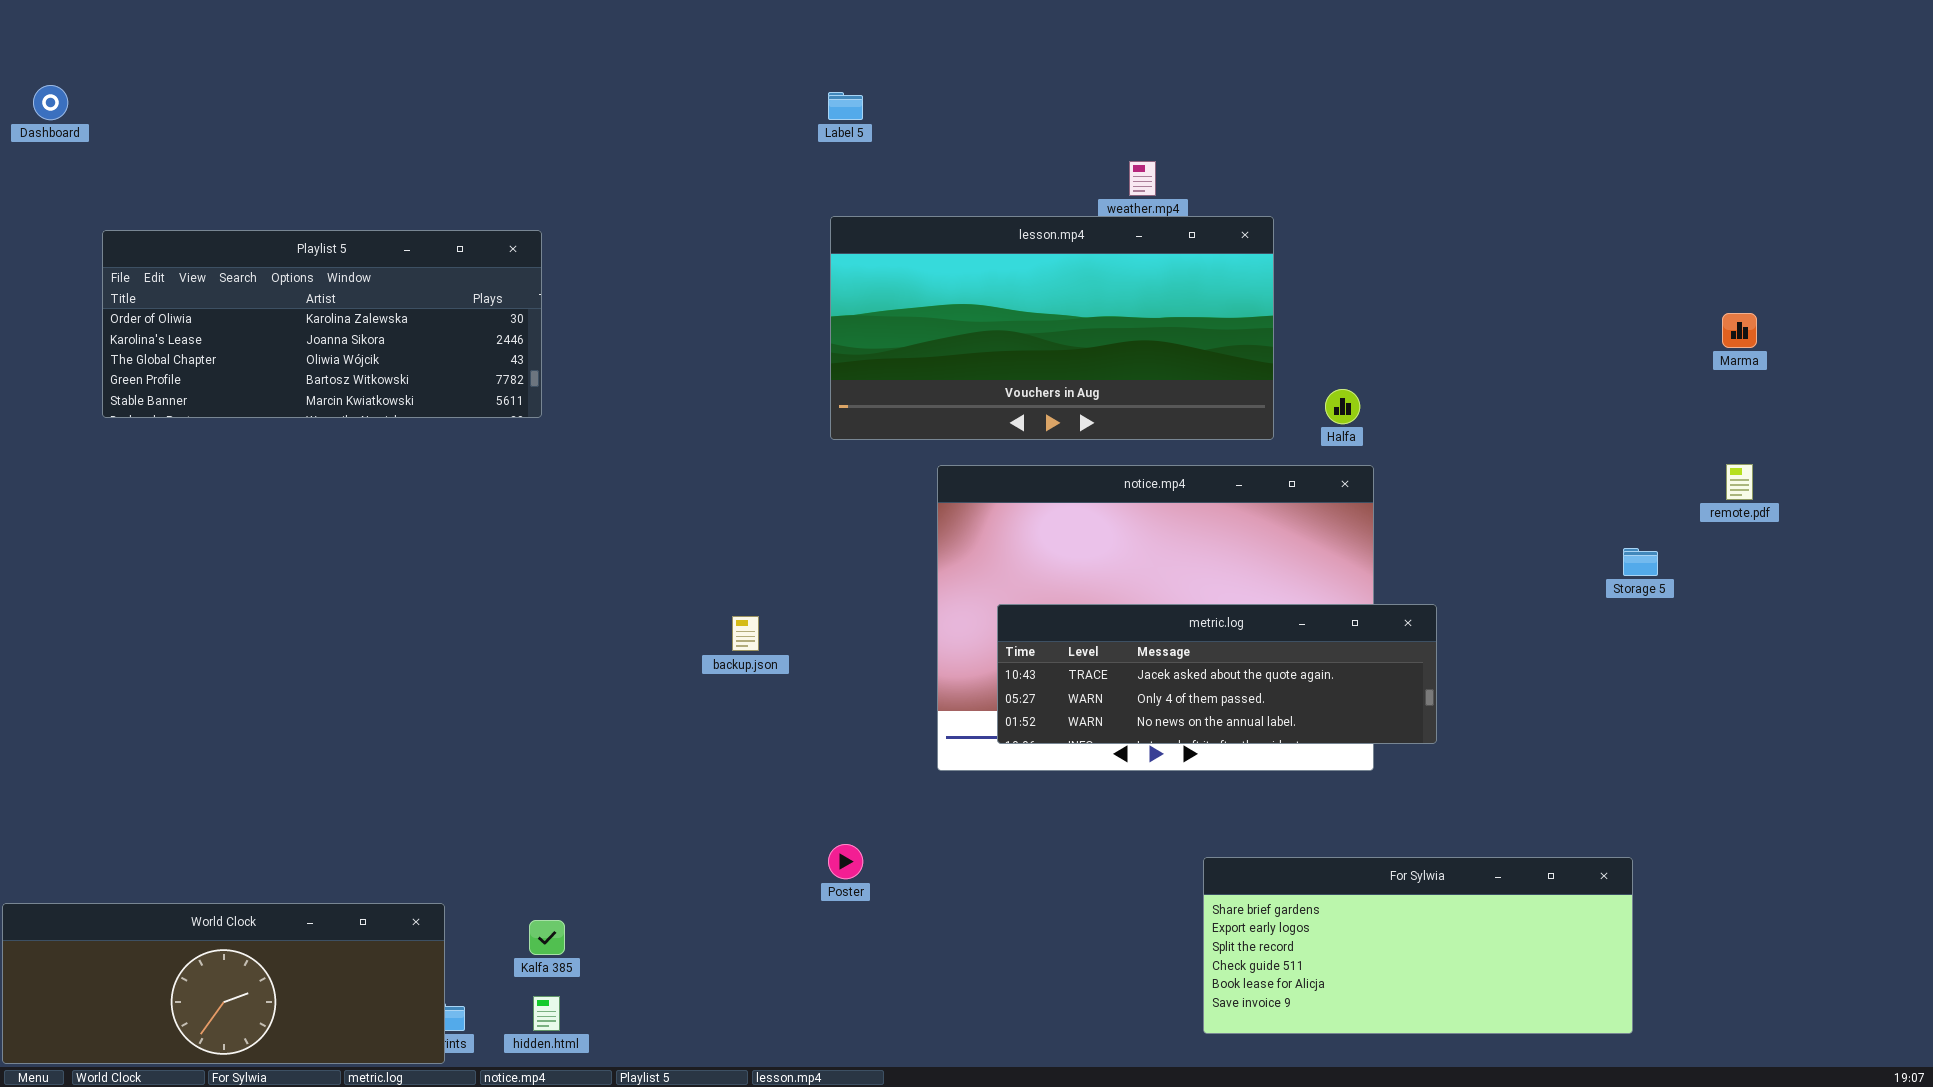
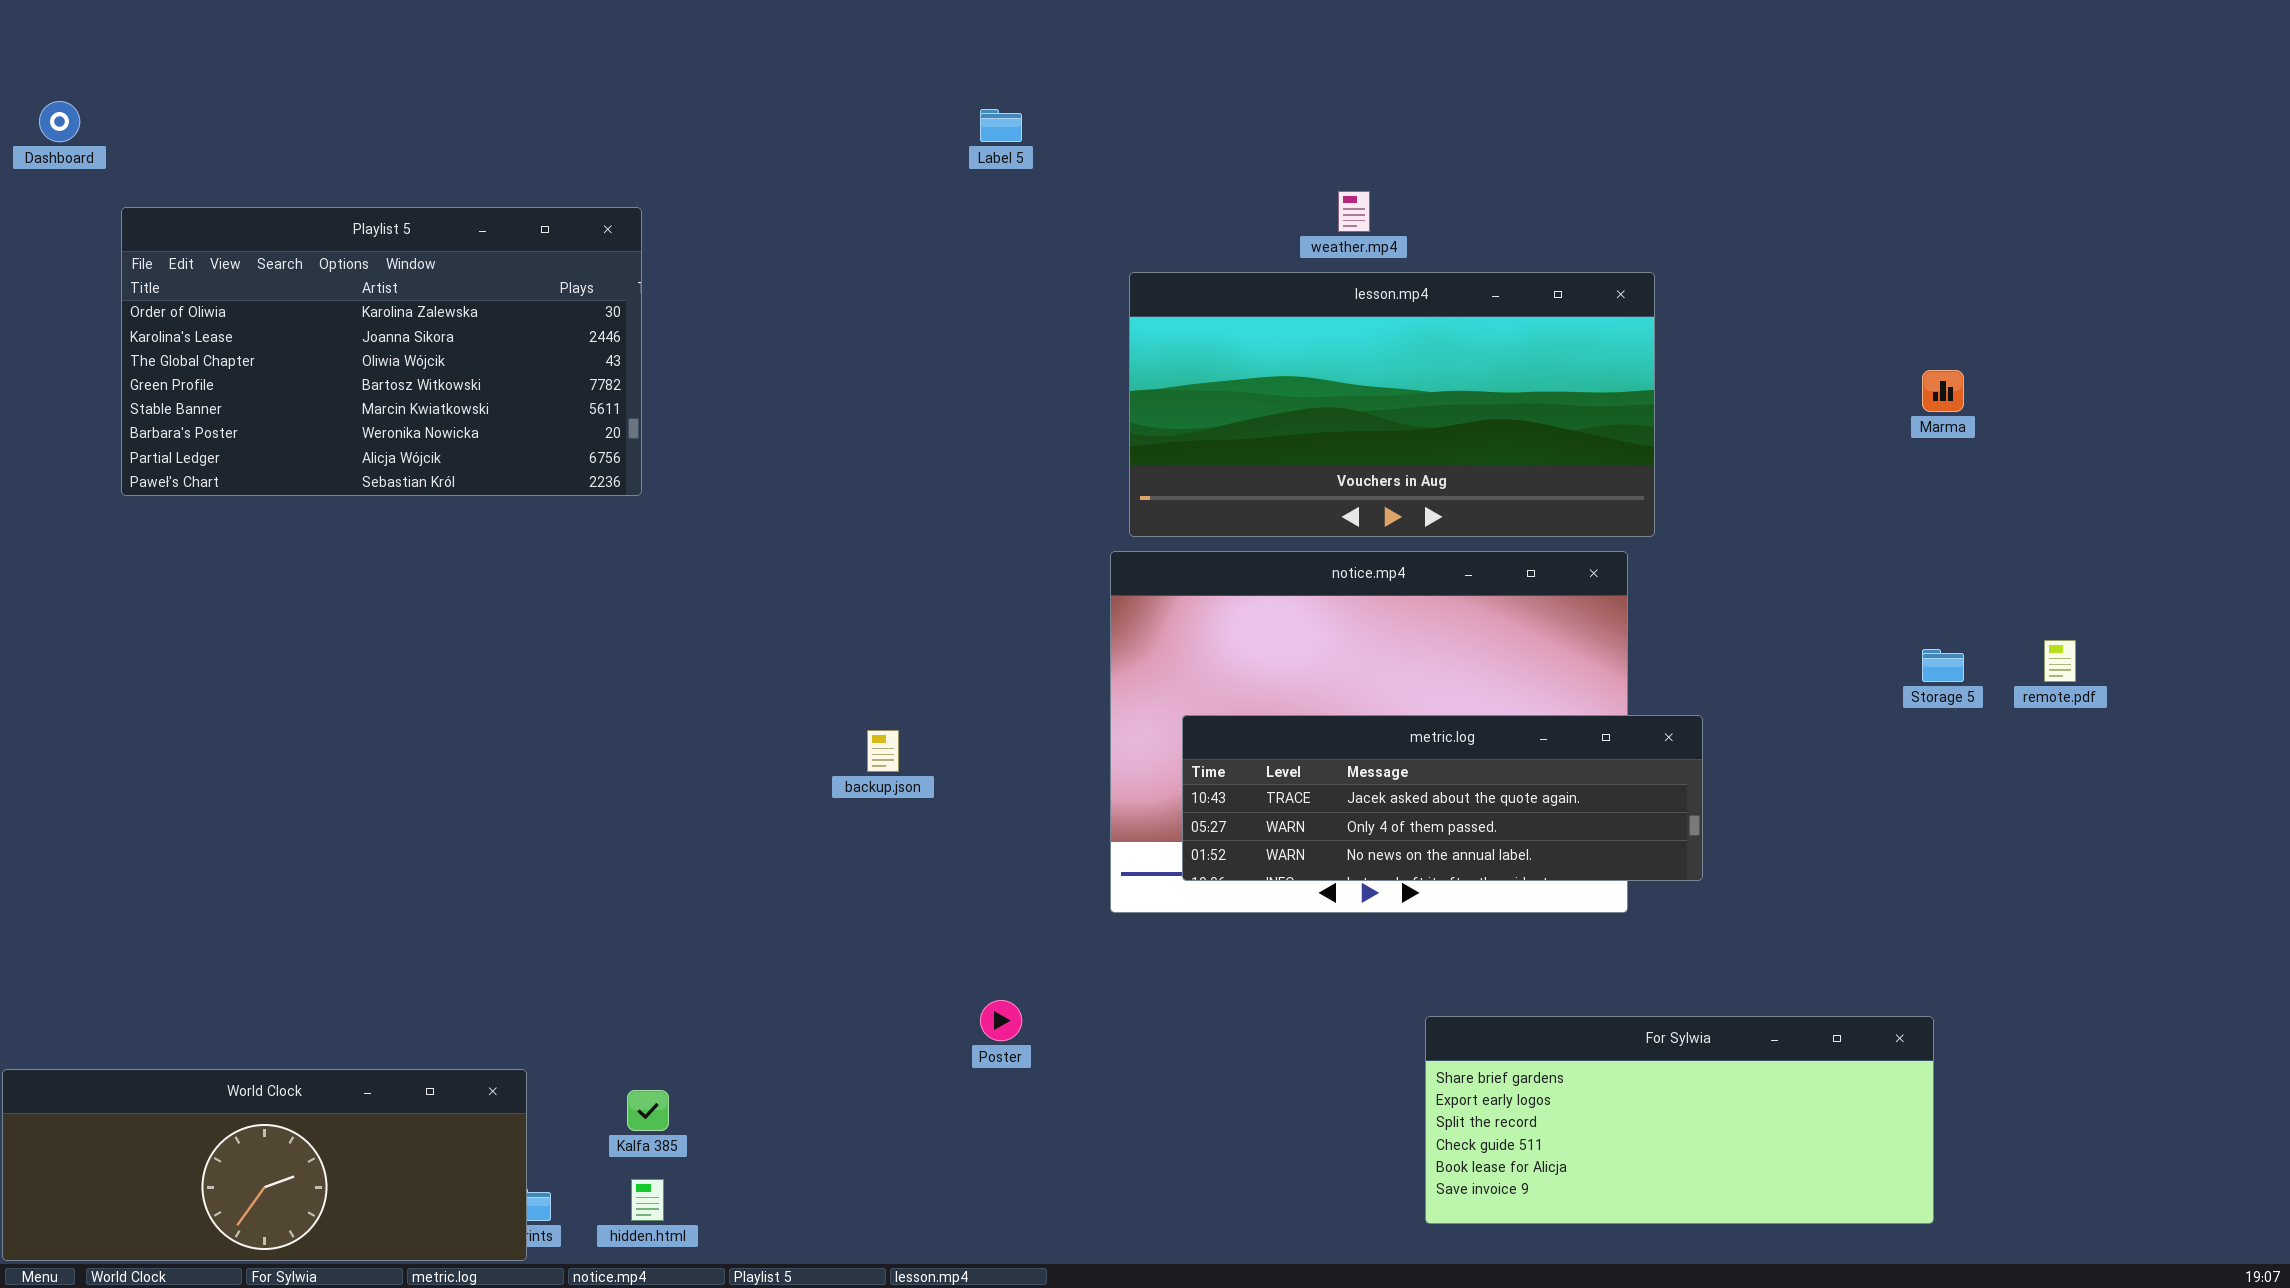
lesson.mp4: [830,216,1274,440] -> [1129,272,1655,537], moved
Playlist 5: [102,230,542,418] -> [121,207,642,496], resized
Marma: [1722,313,1757,348] -> [1922,370,1964,412], moved
remote.pdf: [1726,464,1753,500] -> [2044,640,2076,682], moved

